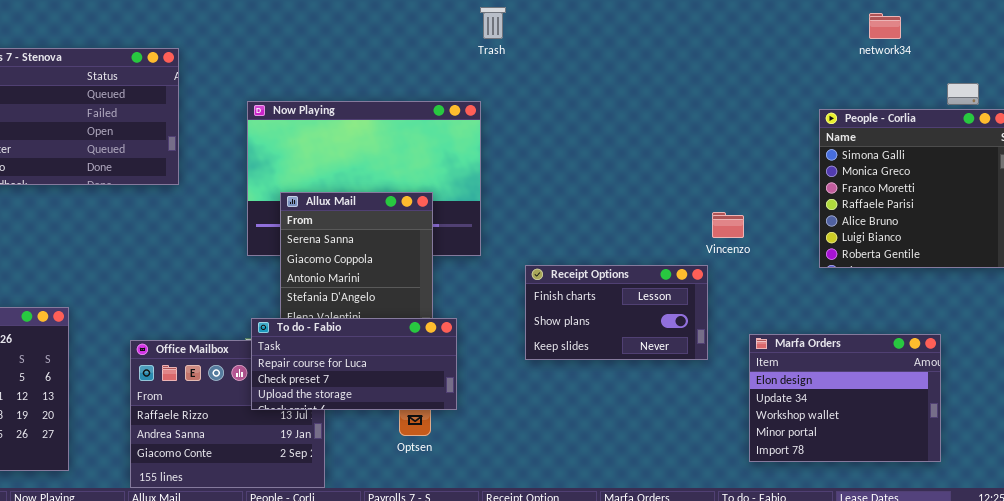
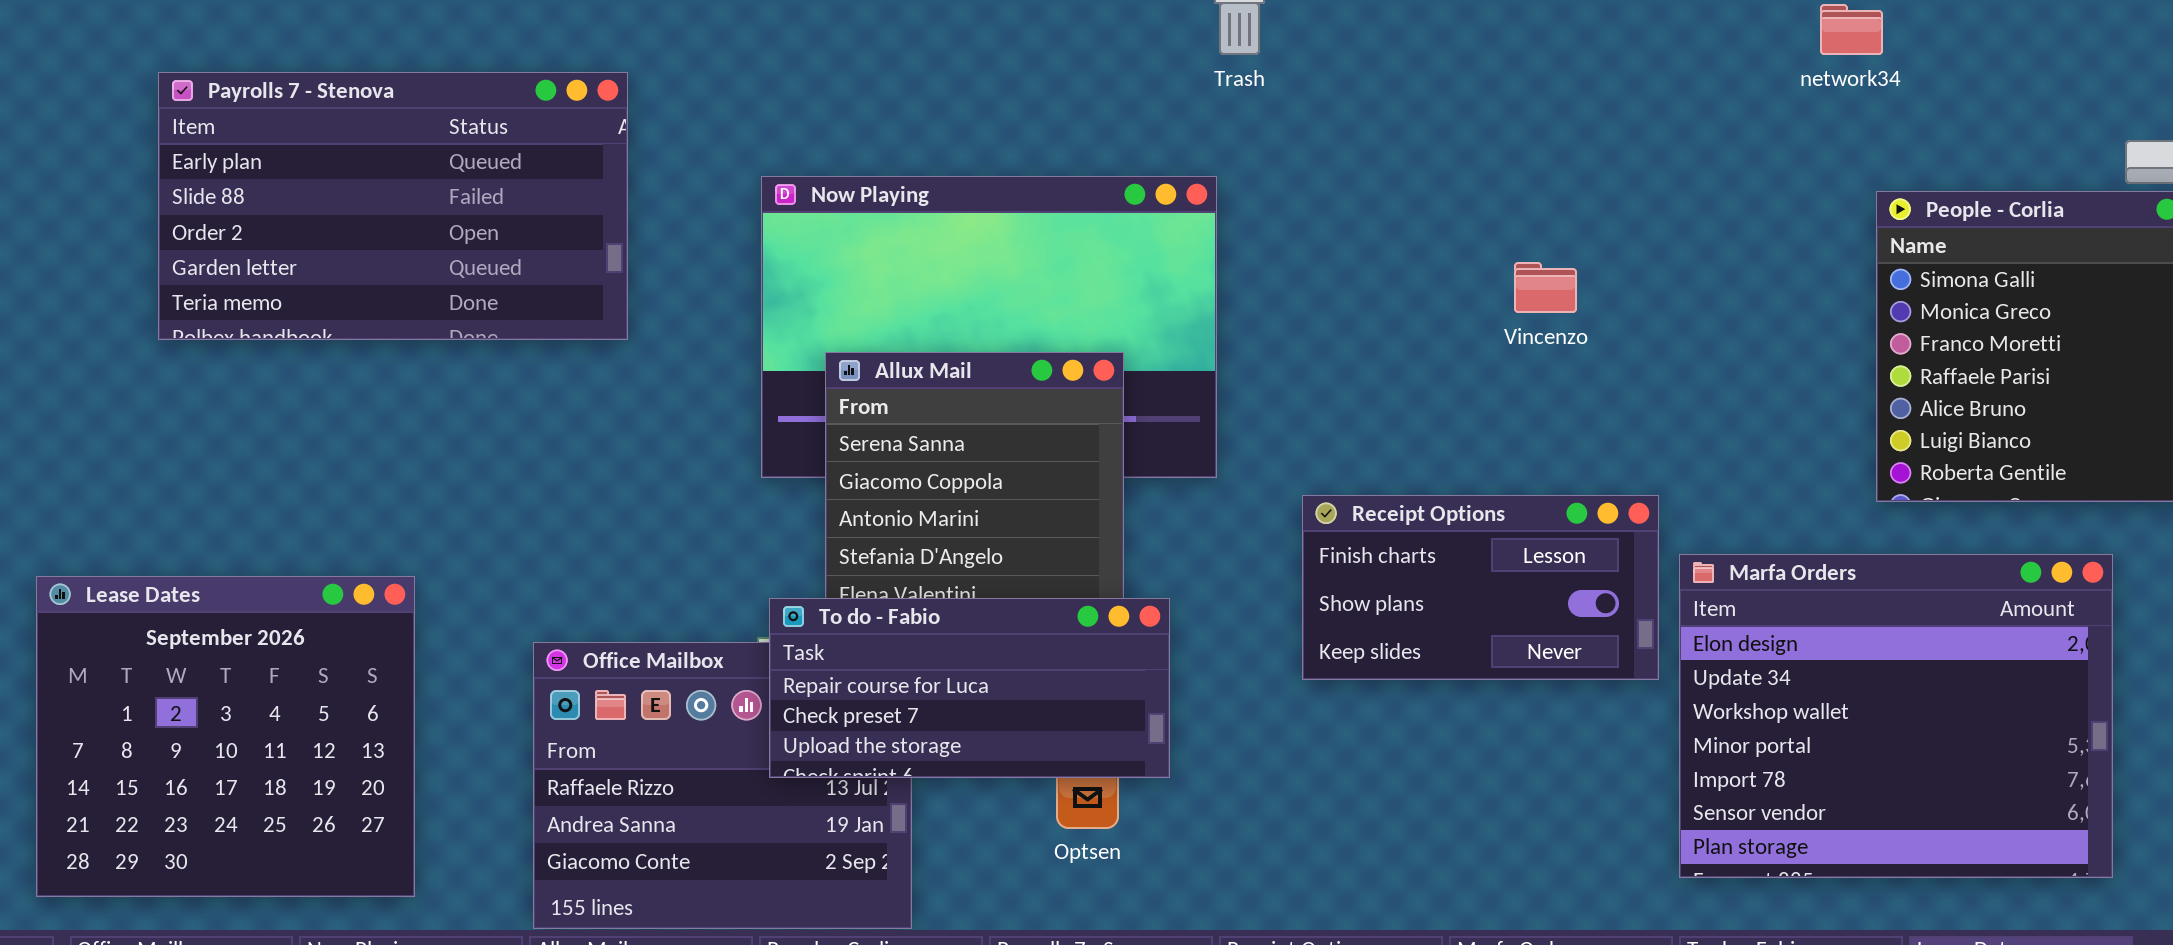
network34: [869,13,901,39] -> [1820,4,1883,55], moved
Vincenzo: [712,212,744,238] -> [1514,262,1577,313], moved
Marfa Orders: [749,334,941,462] -> [1679,554,2113,878], resized

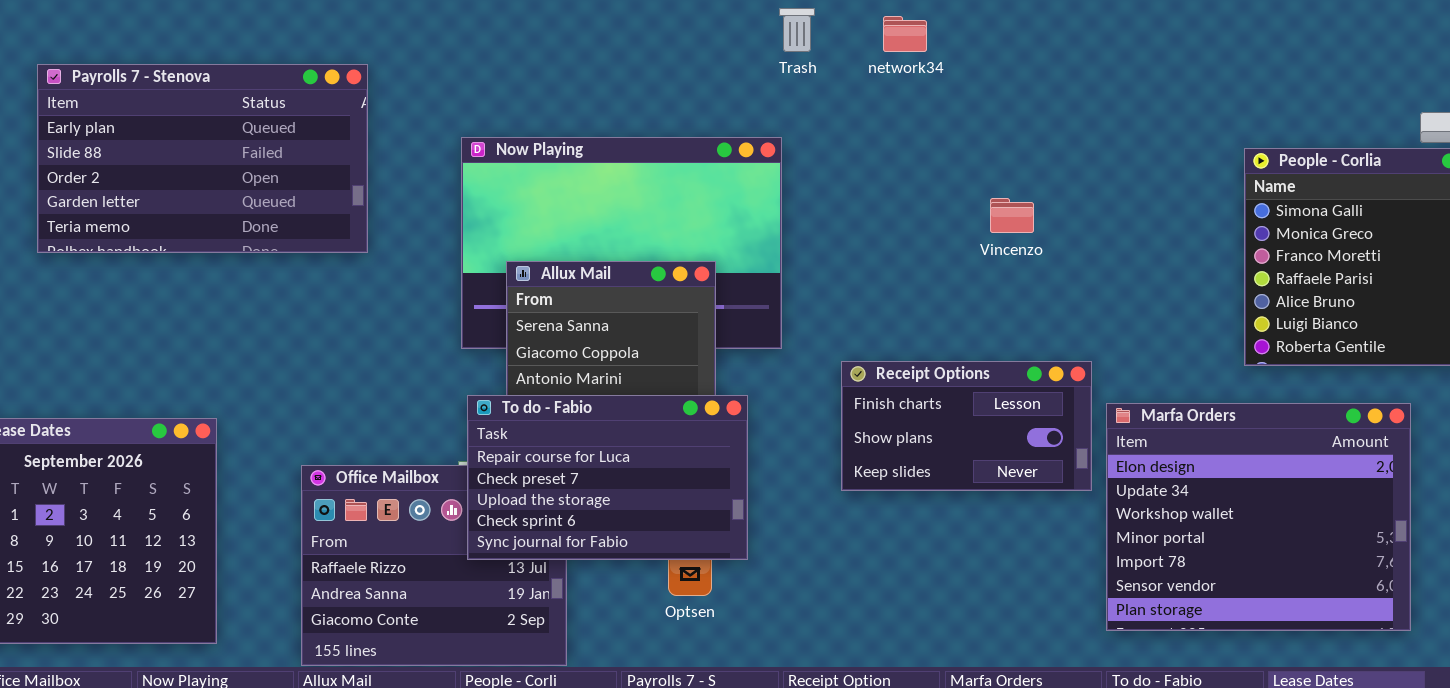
network34: [1820,4,1883,55] -> [883,16,927,52], moved
To do - Fabio: [769,598,1170,778] -> [467,395,748,560], resized

